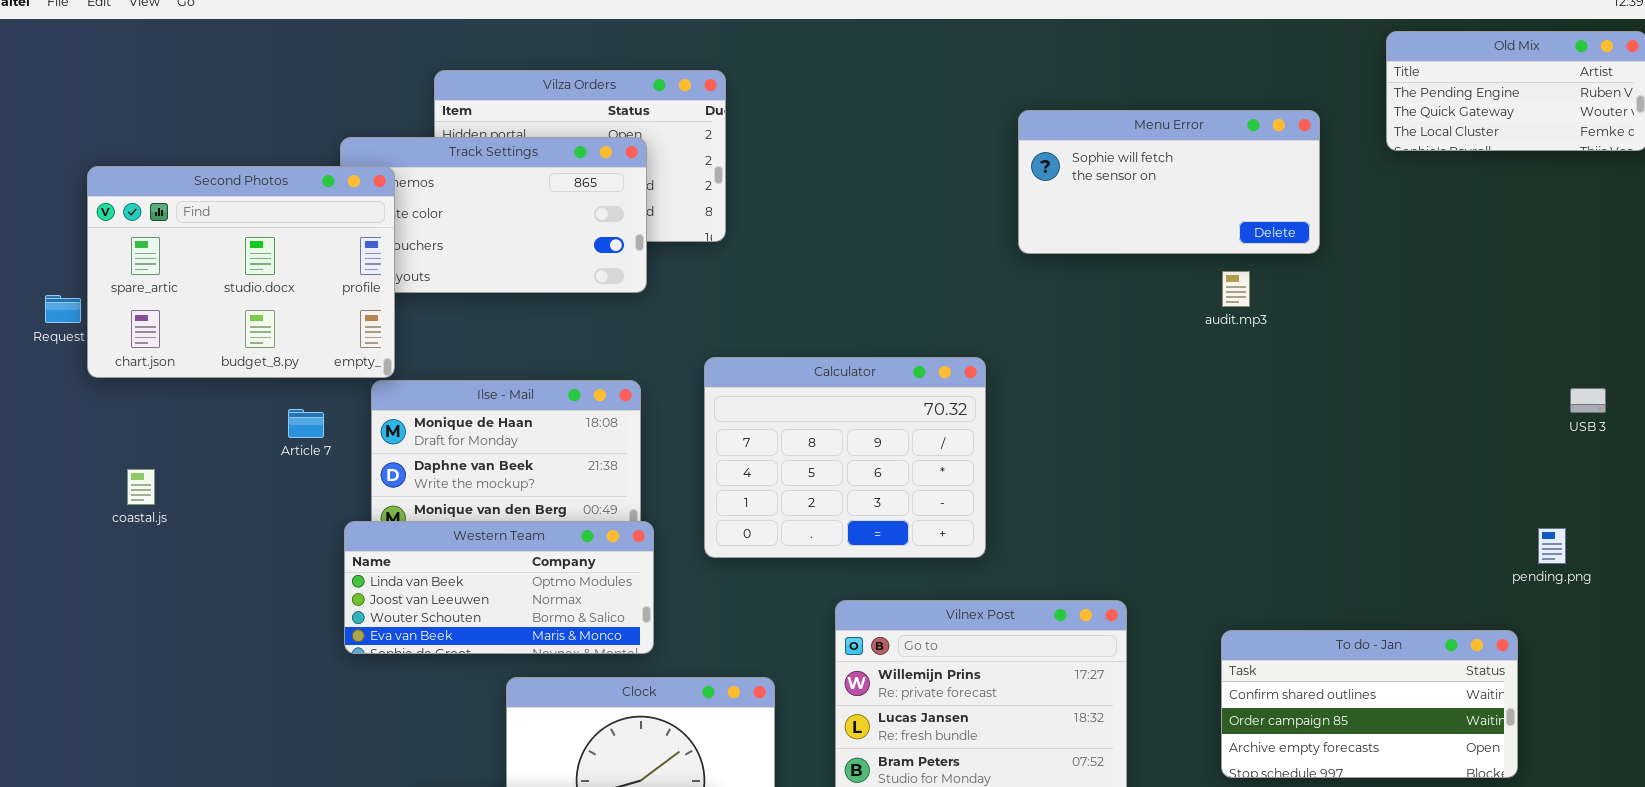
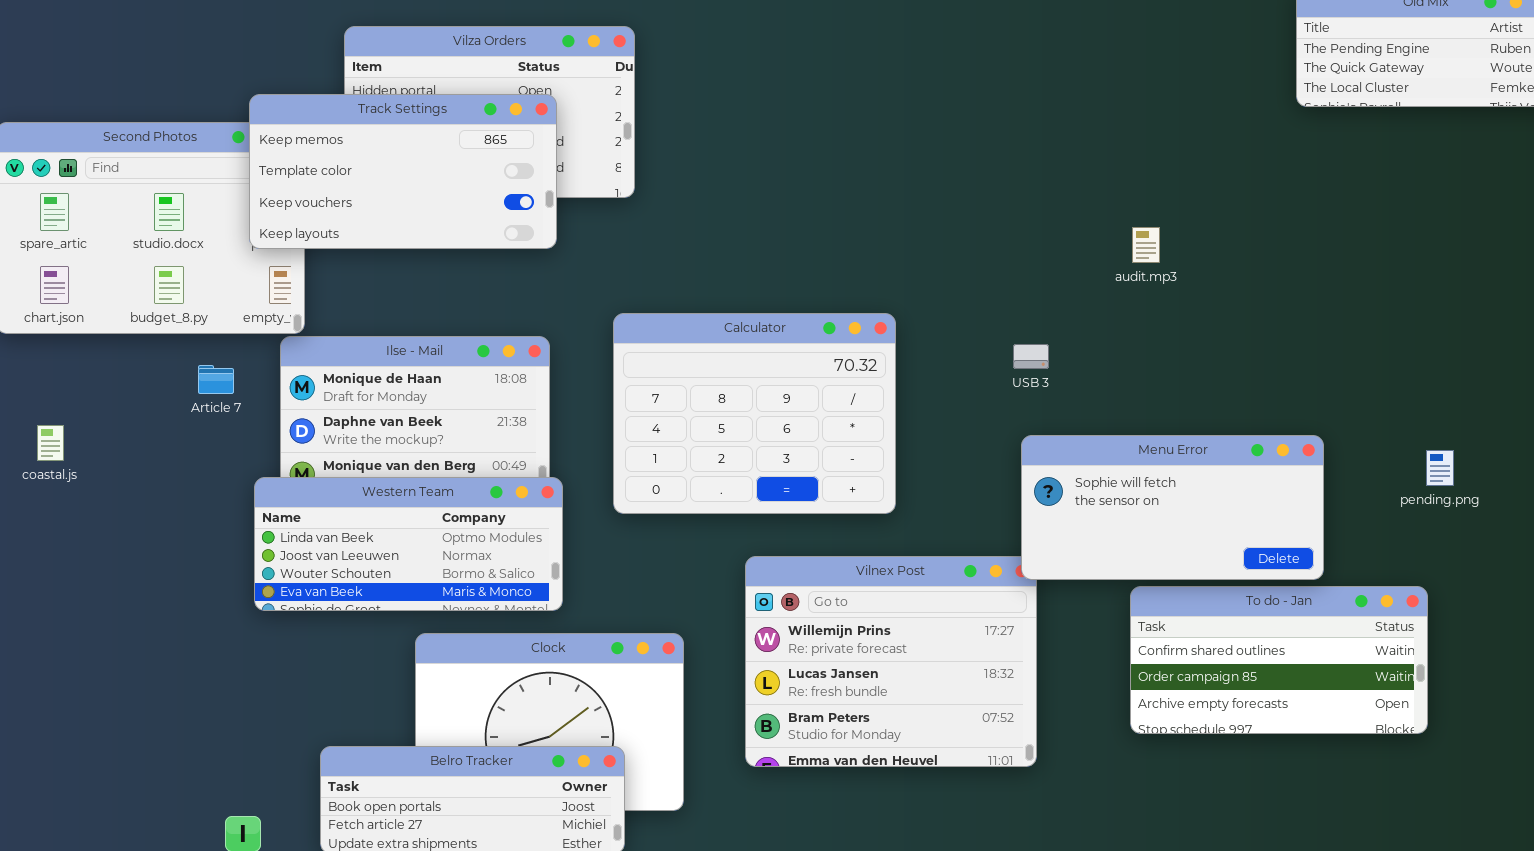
Menu Error: [1018,110,1320,254] -> [1021,435,1324,580], moved
Track Settings: [340,137,647,293] -> [249,94,557,249], raised
USB 3: [1570,388,1606,413] -> [1013,344,1049,369], moved
pending.png: [1538,528,1566,564] -> [1426,450,1454,486], moved

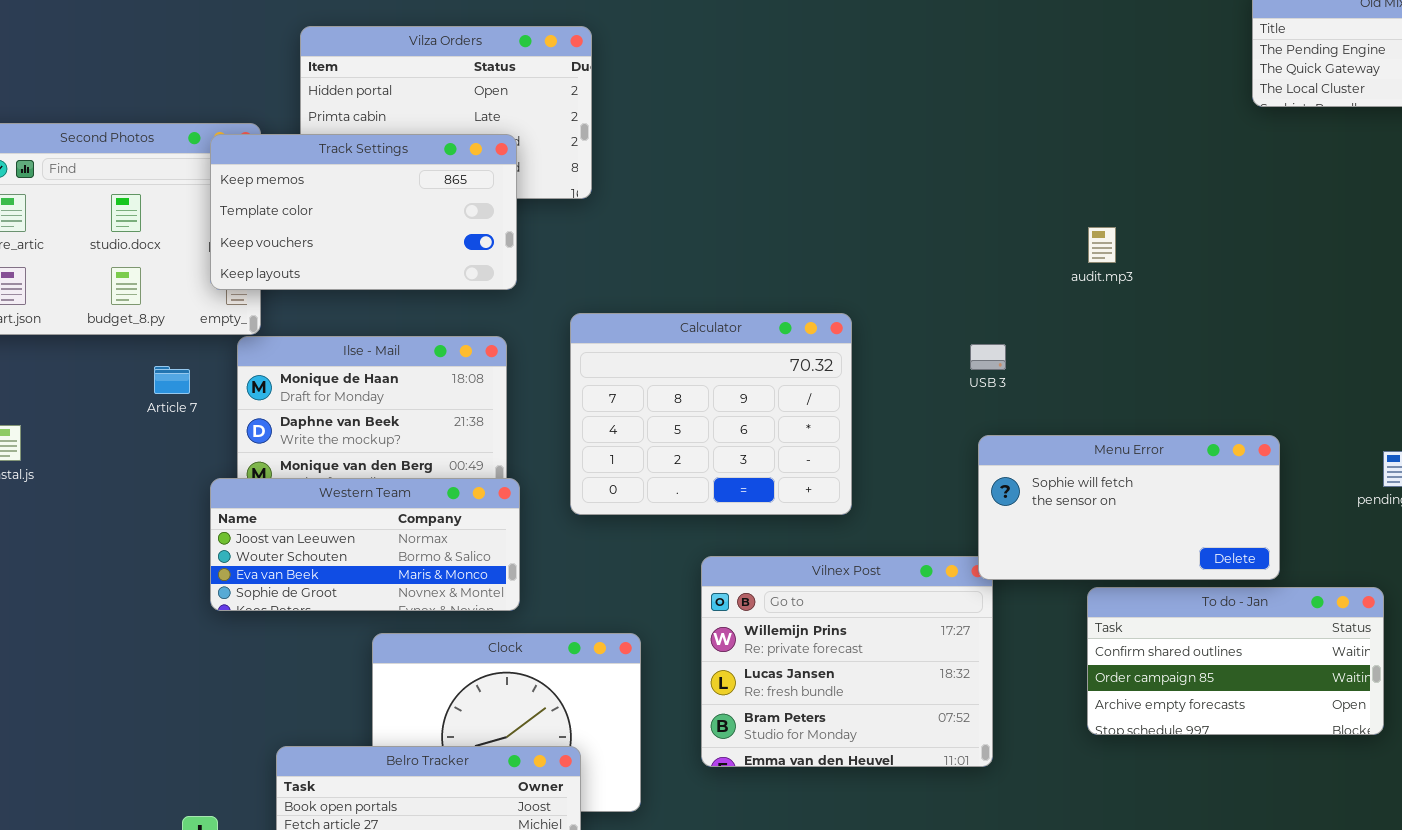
Track Settings: [249,94,557,249] -> [210,134,517,290], moved
Western Team: [254,477,563,611] -> [210,478,520,611], scrolled down 1 row

